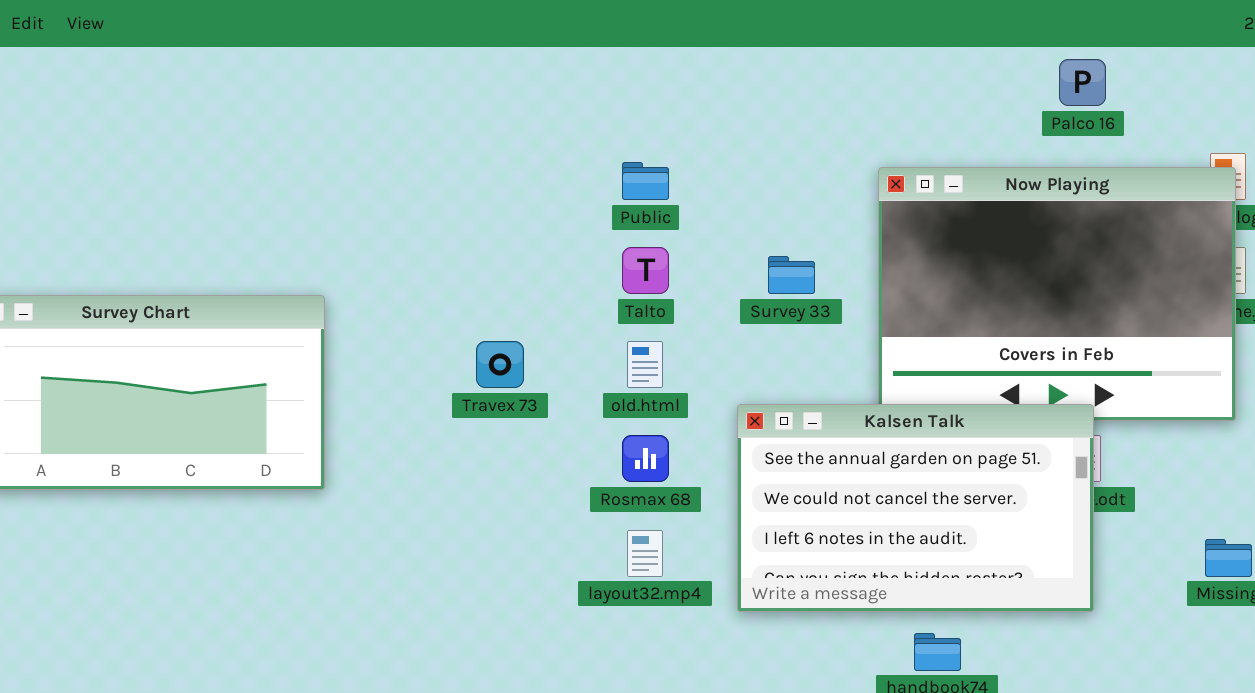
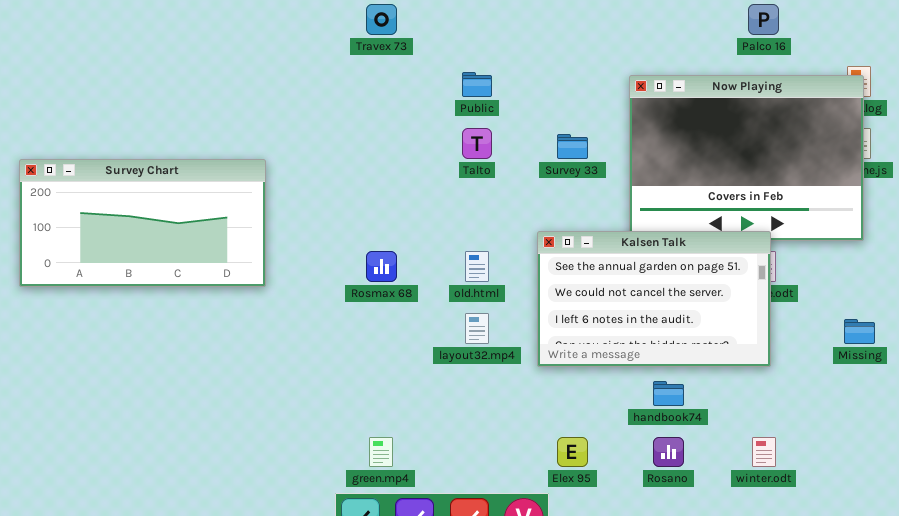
Travex 73: [476,341,524,388] -> [366,4,397,35], moved
old.html: [627,341,663,388] -> [465,251,489,282], moved
Rosmax 68: [622,435,669,482] -> [366,251,397,282], moved

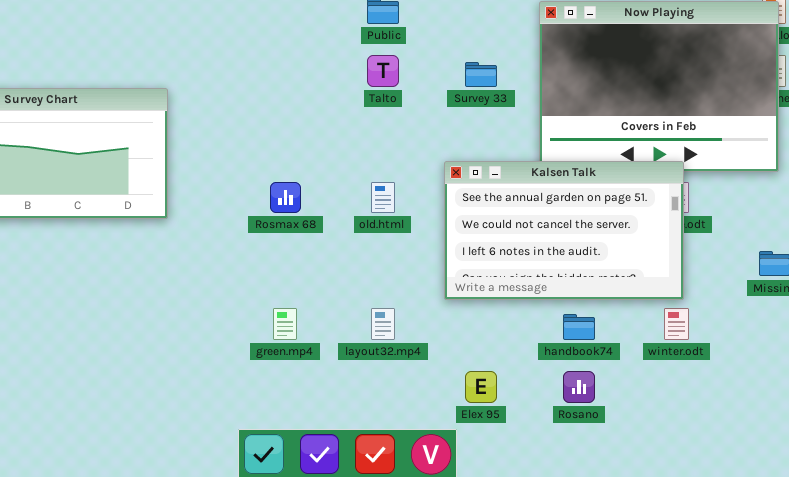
layout32.mp4: [465,313,489,344] -> [371,308,395,340], moved
green.mp4: [369,437,393,467] -> [273,308,297,340], moved
winter.odt: [752,437,776,467] -> [664,308,689,340], moved

